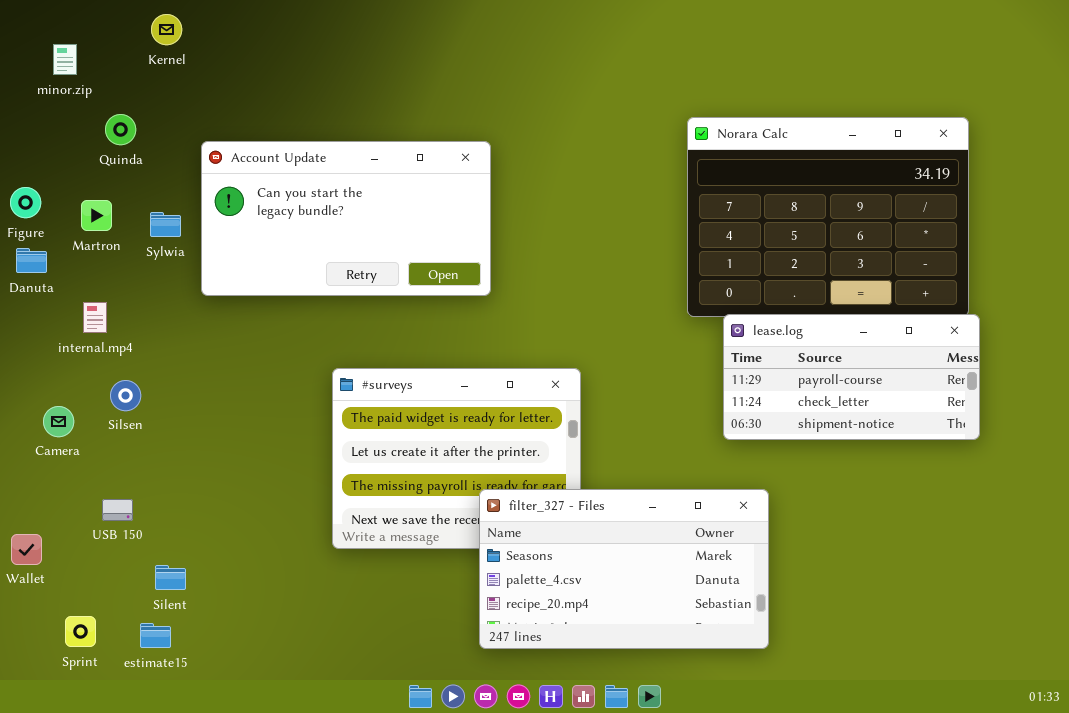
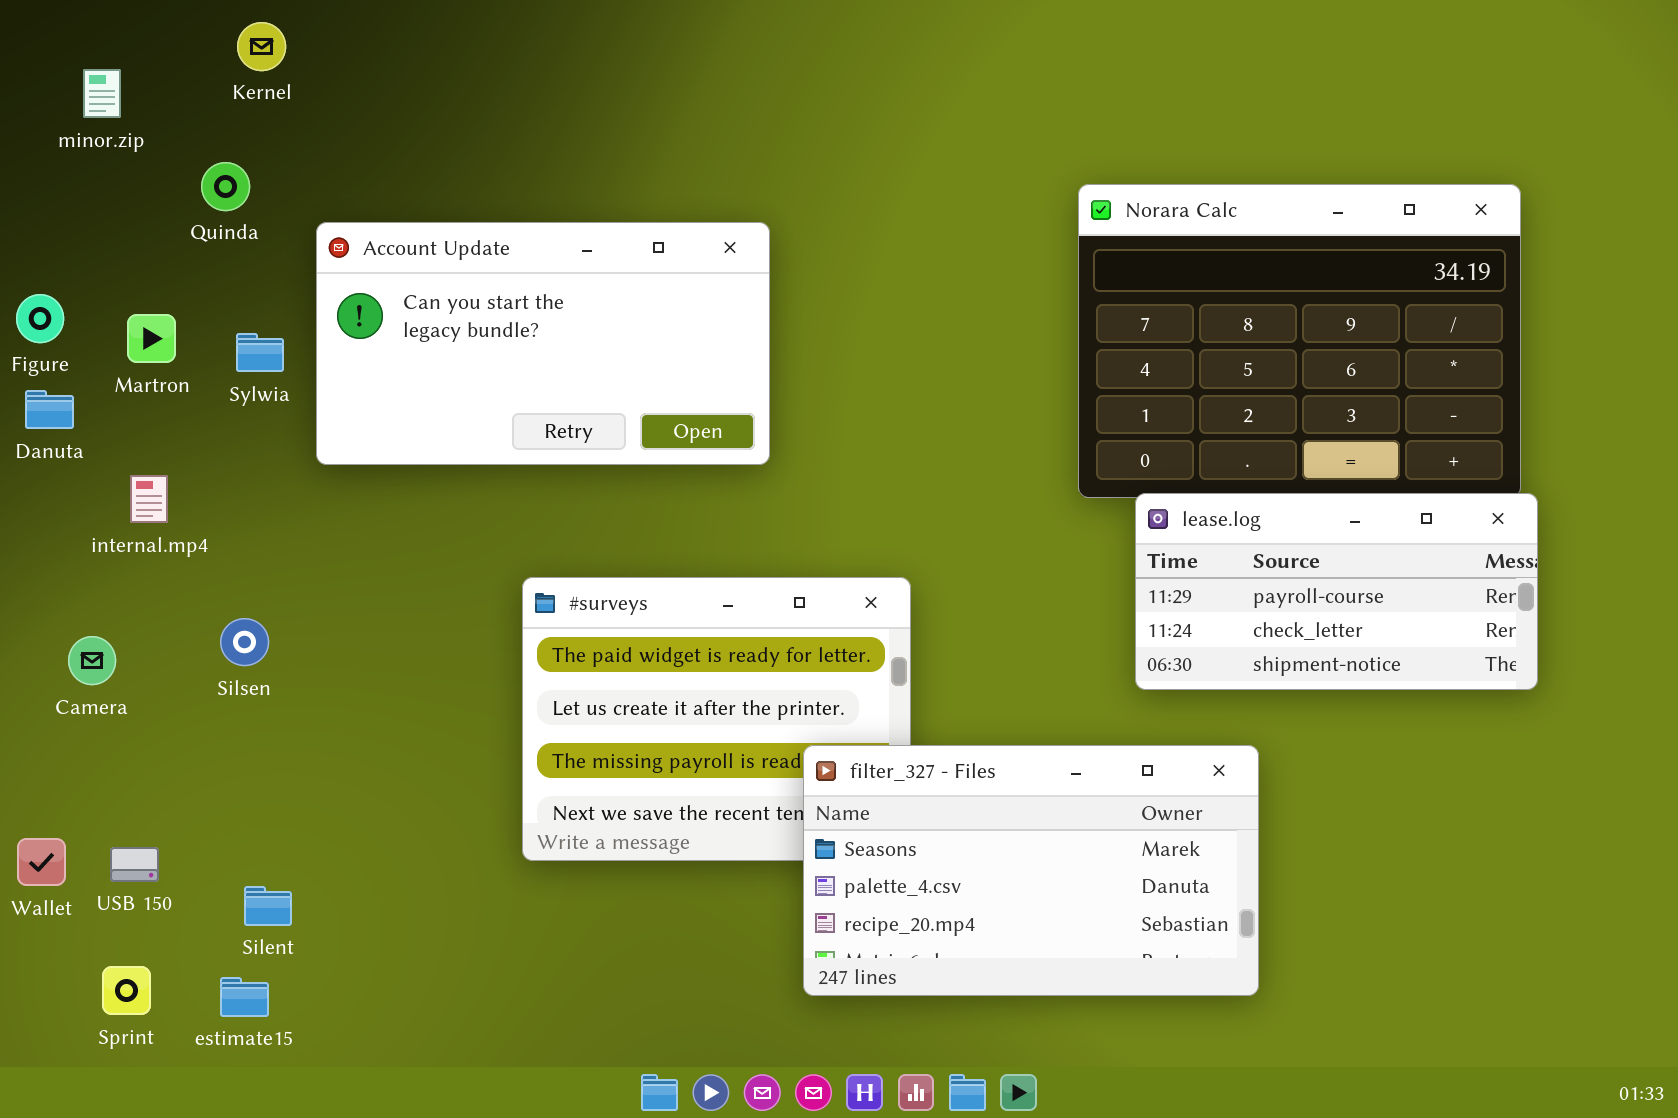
Quinda: [105,114,136,145] -> [201,162,250,211], moved
Silsen: [110,380,141,411] -> [220,618,269,666], moved
filter_327 - Files: [479,489,769,649] -> [803,745,1259,996], moved
USB 150: [102,499,133,521] -> [110,847,159,882], moved

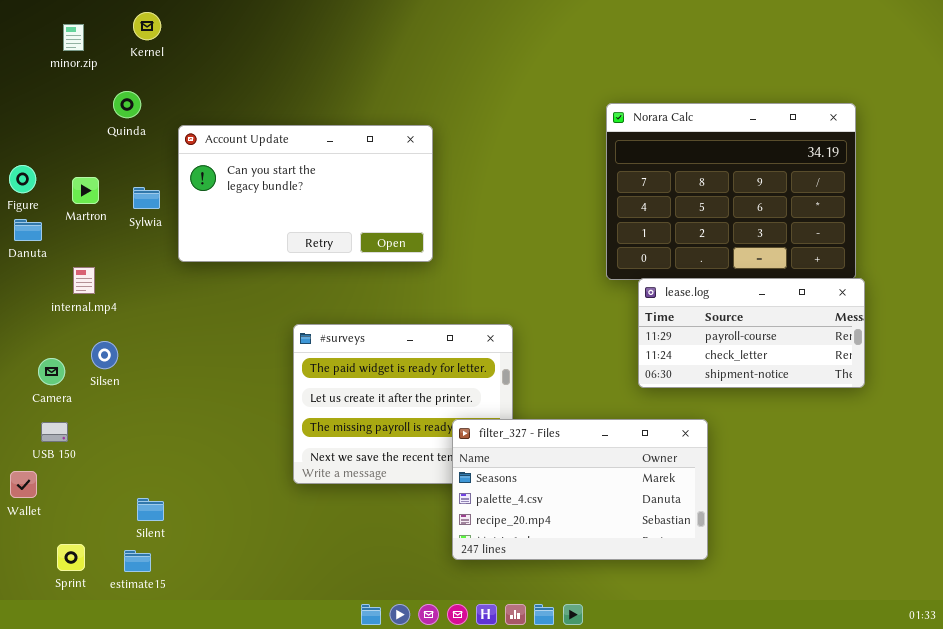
minor.zip: [83,69,121,118] -> [63,24,84,51], moved
Silsen: [220,618,269,666] -> [91,341,118,369], moved
USB 150: [110,847,159,882] -> [41,422,68,442], moved

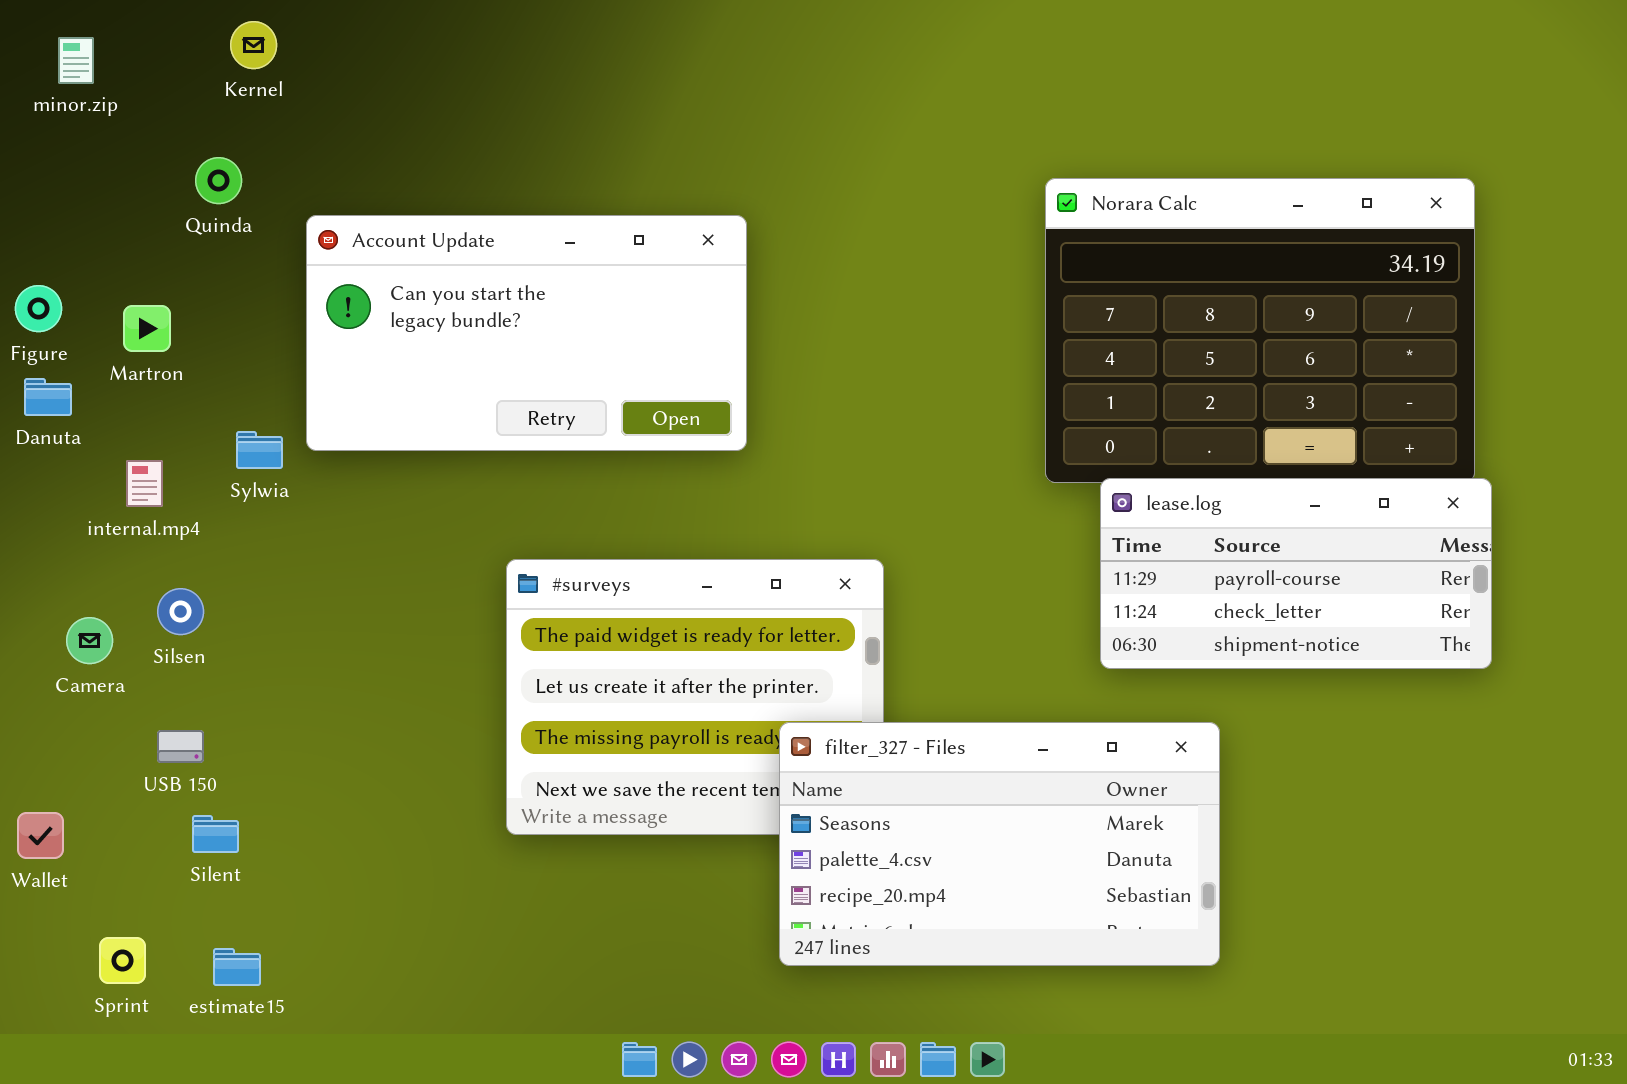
minor.zip: [63,24,84,51] -> [58,37,94,84], moved
Sylwia: [133,187,160,209] -> [236,431,283,469], moved
USB 150: [41,422,68,442] -> [157,730,204,763], moved
Silent: [137,498,164,521] -> [192,815,239,853], moved

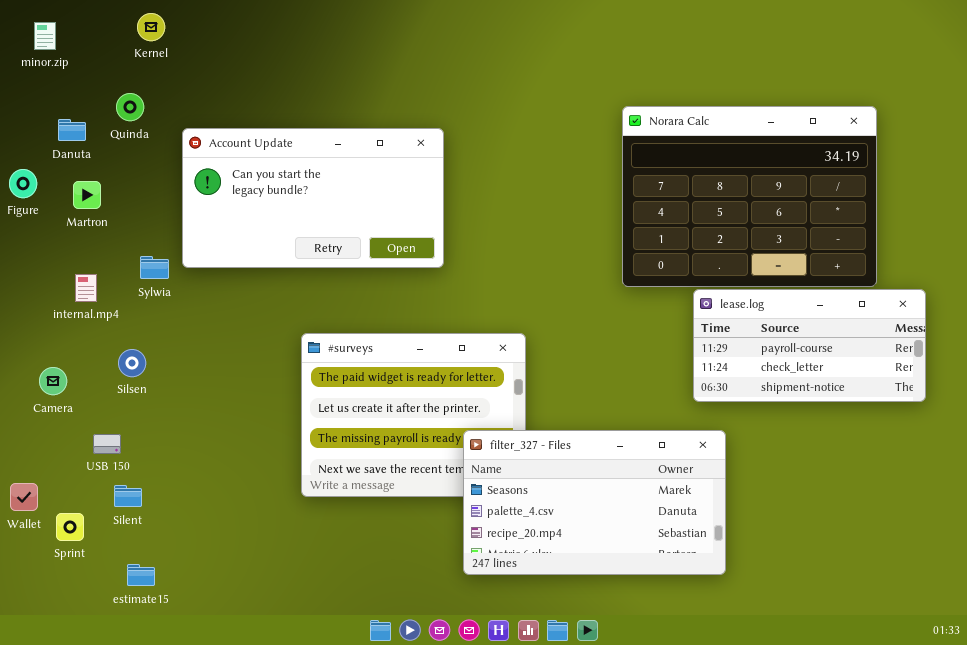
Danuta: [24,378,72,416] -> [58,119,86,141], moved
lease.log: [1100,478,1492,669] -> [693,289,926,402], moved
Silsen: [157,588,204,635] -> [118,349,146,377], moved
Sprint: [99,937,146,984] -> [56,513,84,541], moved

